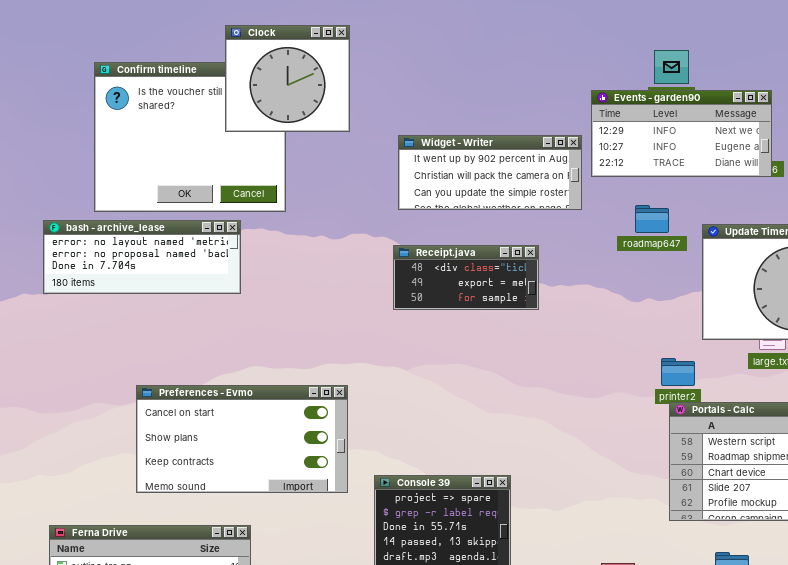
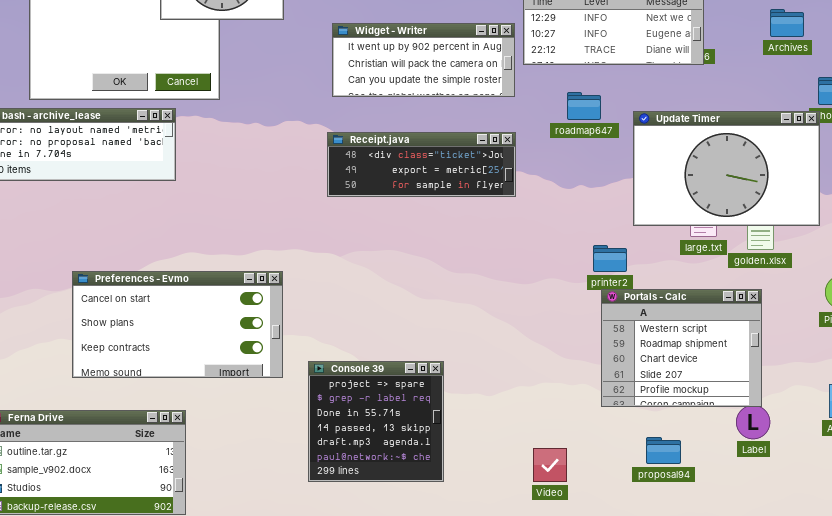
Receipt.java: [393,245,539,310] -> [327,132,516,197], resized

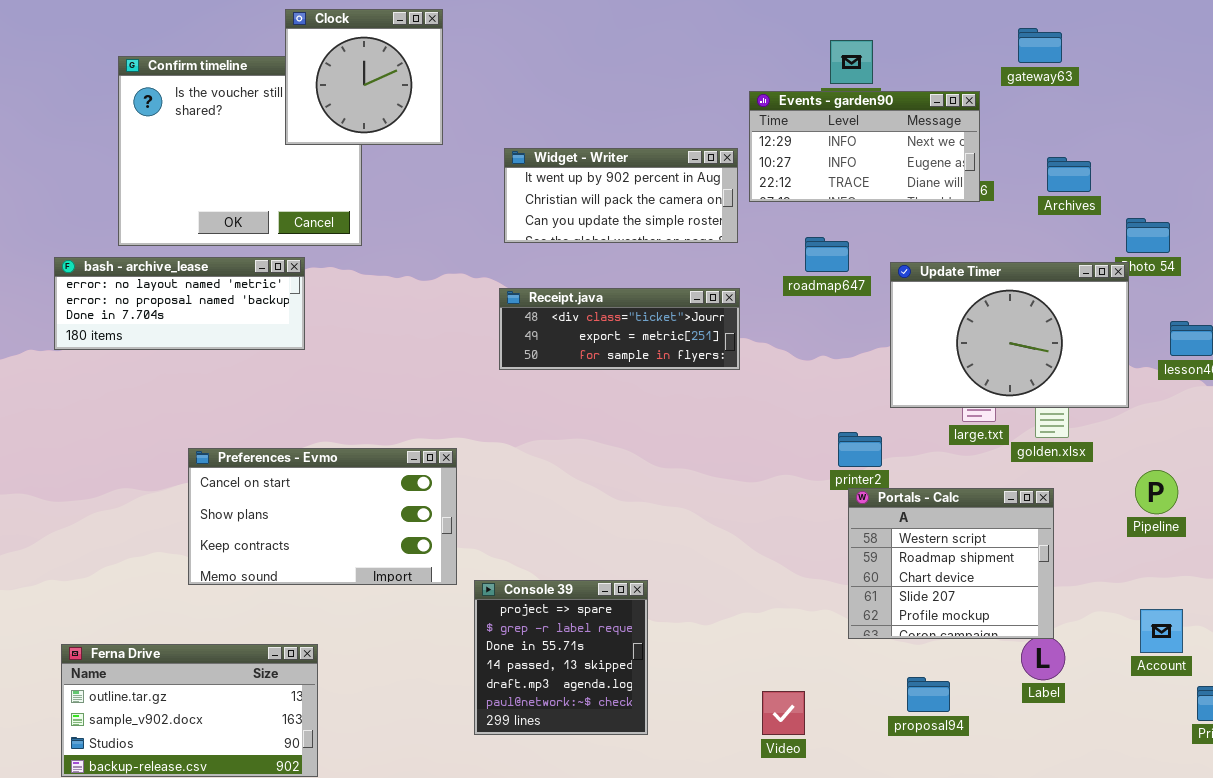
Archives: [770,9,804,37] -> [1047,157,1091,192], moved
Preferences - Evmo: [72,271,283,378] -> [188,448,457,585], moved

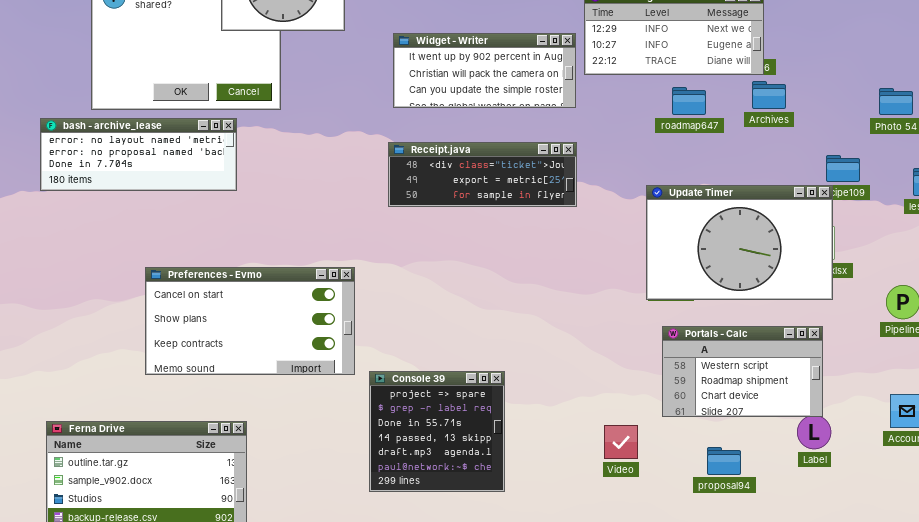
Archives: [1047,157,1091,192] -> [752,81,786,109], moved
roadmap647: [805,237,849,272] -> [672,87,706,115], moved
Update Timer: [890,262,1129,408] -> [646,185,833,300], moved
Portals - Calc: [848,488,1054,639] -> [662,326,823,417], resized
Video: [762,691,805,735] -> [604,425,638,459], moved

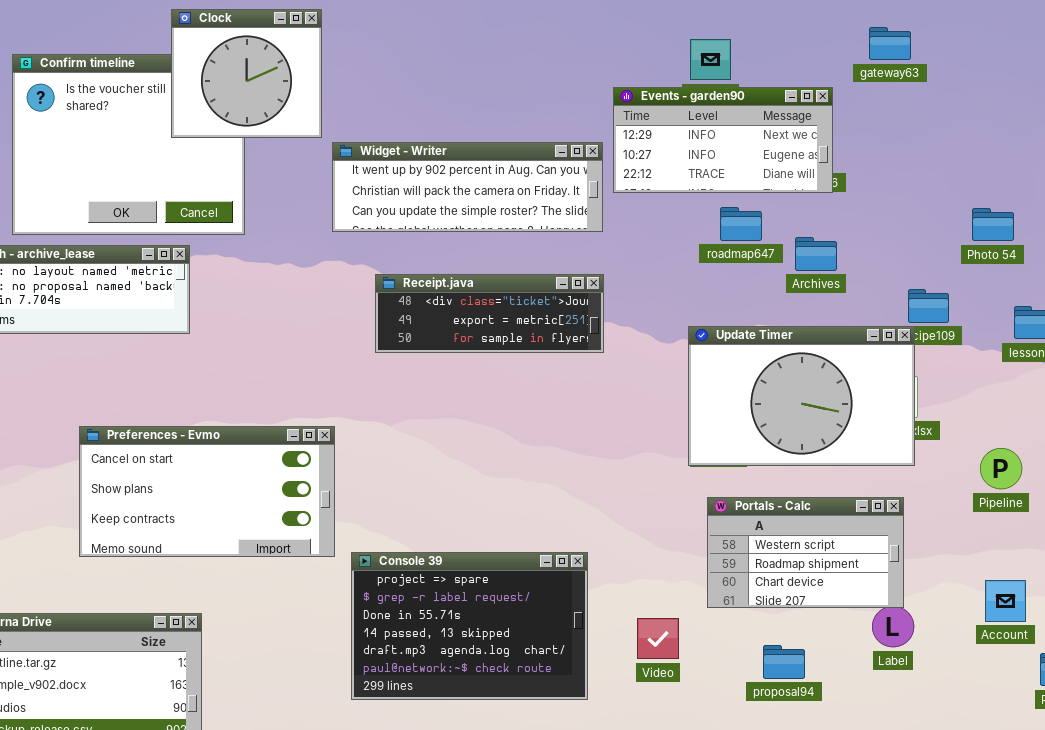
Widget - Writer: [393,33,576,108] -> [332,142,603,232], resized
Archives: [752,81,786,109] -> [795,237,837,271], moved
Console 39: [369,371,505,492] -> [351,552,588,700], resized

